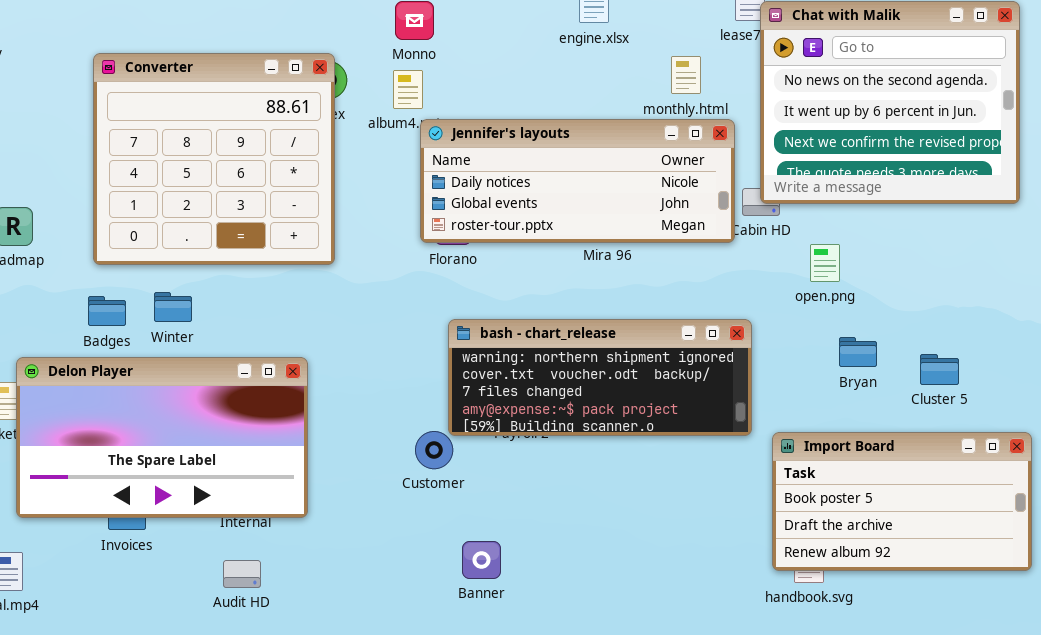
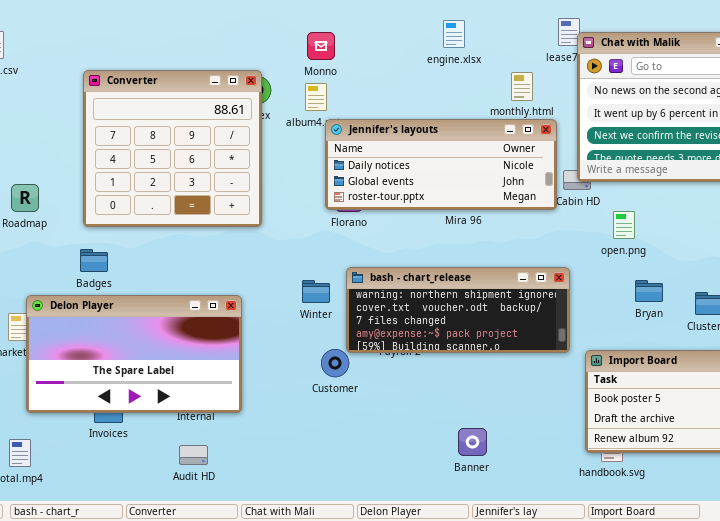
Winter: [154,292,192,322] -> [302,280,330,303], moved
Banner: [462,541,501,579] -> [458,428,487,456], moved

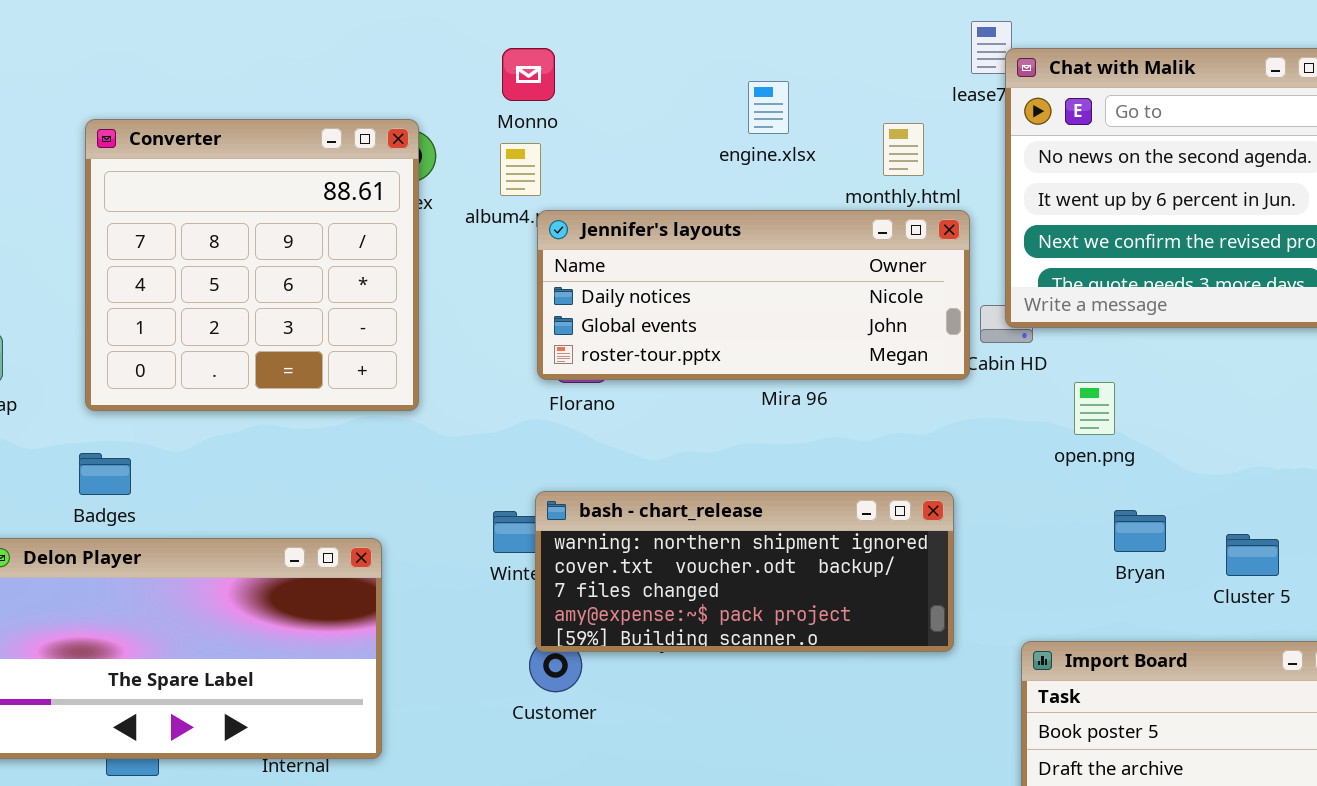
engine.xlsx: [443,20,465,48] -> [748,81,789,134], moved
bash - chart_release: [346,267,570,353] -> [535,491,954,652], moved

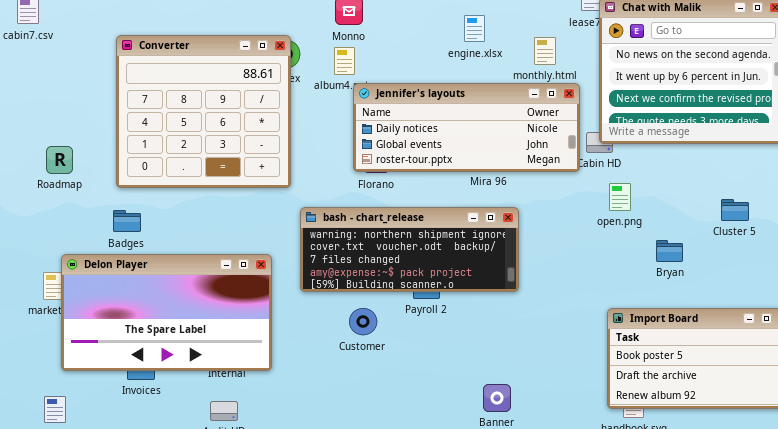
open.png: [1074,382,1115,435] -> [609,183,631,211], moved
bash - chart_release: [535,491,954,652] -> [300,207,519,292], moved
Cluster 5: [1226,534,1279,576] -> [721,199,749,221], moved

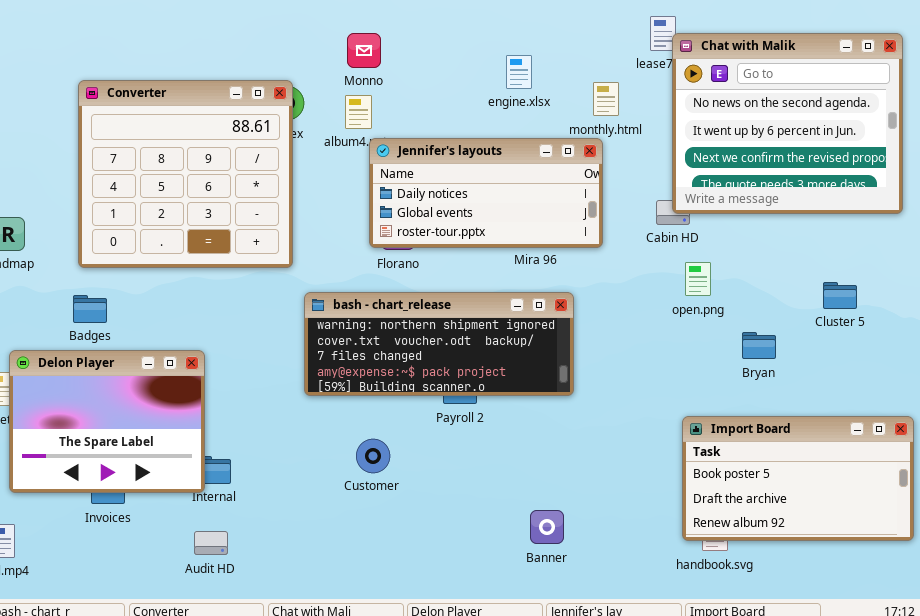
Jennifer's layouts: [353,83,580,172] -> [369,138,603,248], resized
Delon Player: [61,254,272,371] -> [9,350,205,493], resized
Customer: [349,308,377,335] -> [356,439,390,473], moved

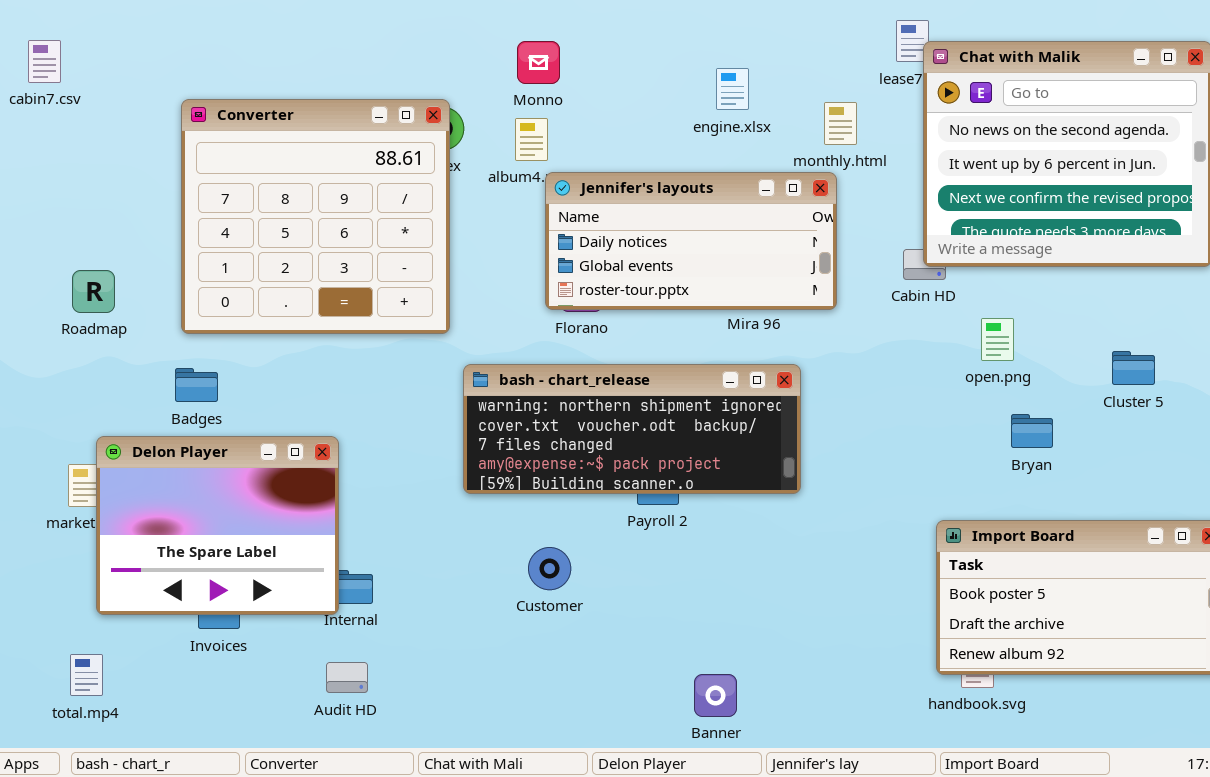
open.png: [685,262,711,296] -> [981,318,1014,361], moved
Banner: [530,510,564,544] -> [694,674,737,717], moved

